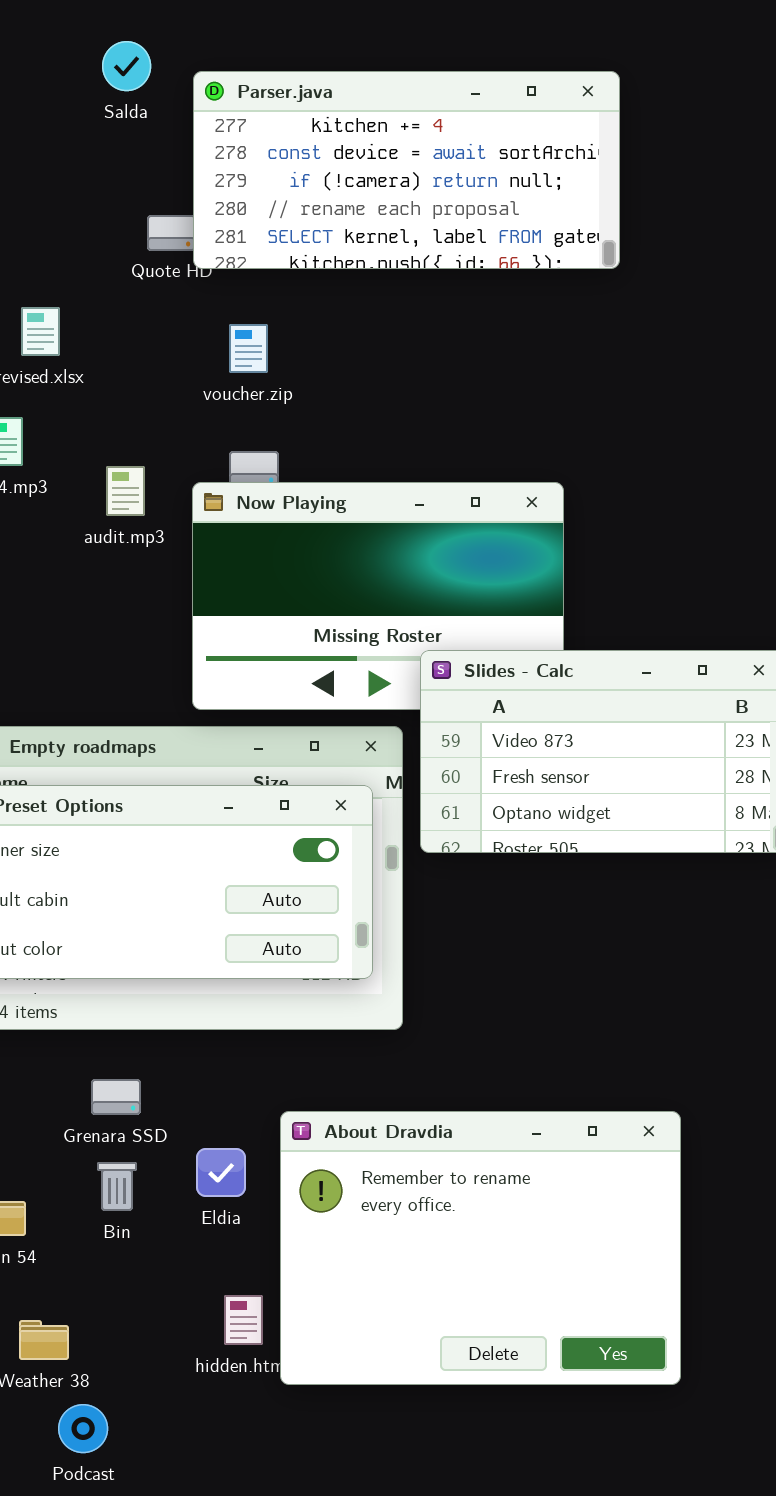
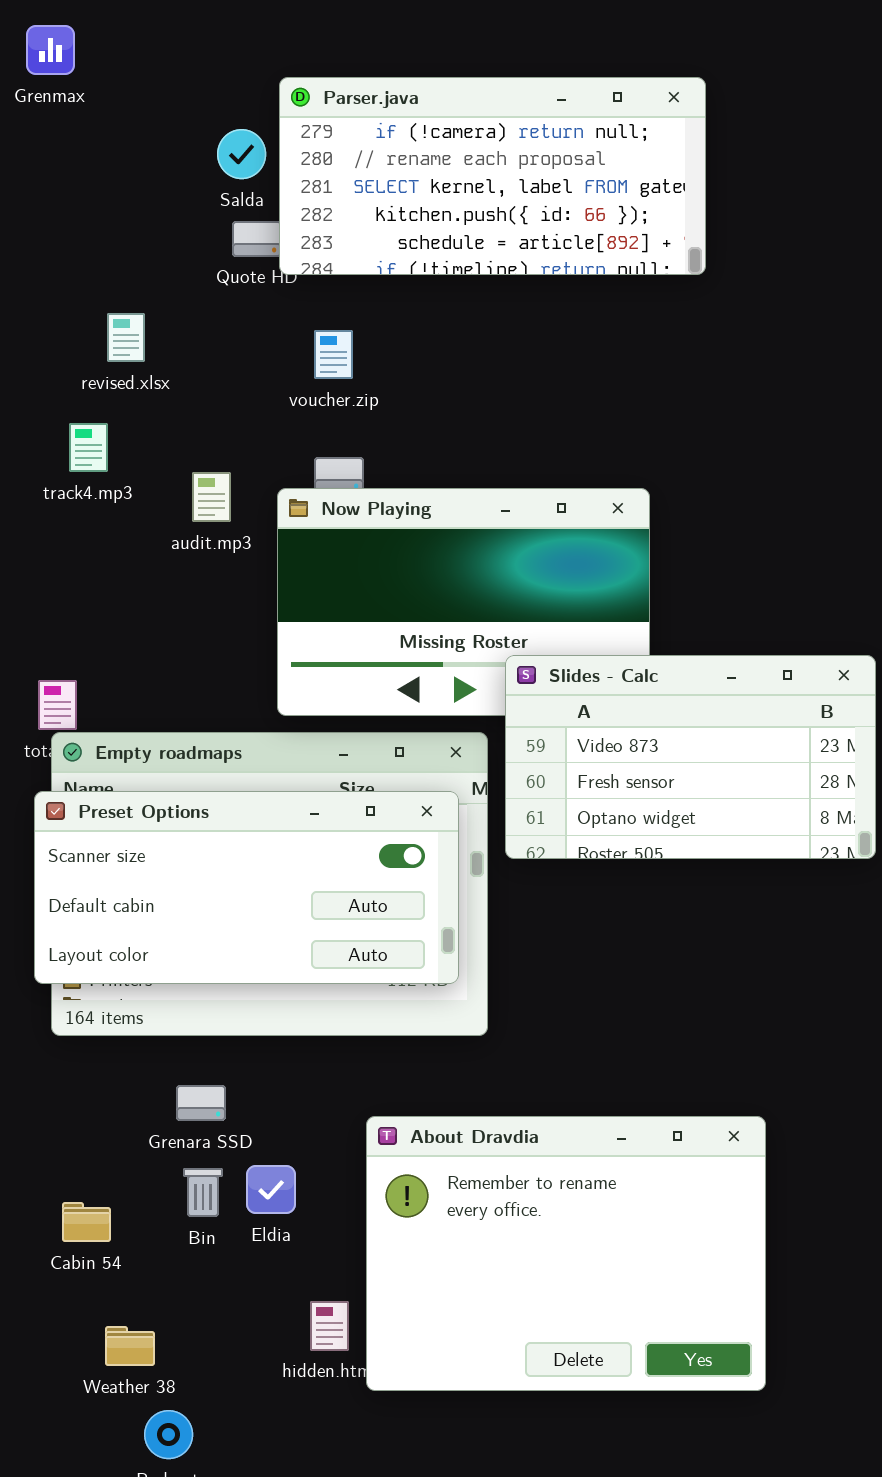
Salda: [102,41,151,91] -> [217,129,266,179], moved
Parser.java: [193,71,620,269] -> [279,77,706,275], scrolled down 2 rows
Eldia: [196,1148,246,1197] -> [246,1165,296,1214], moved

